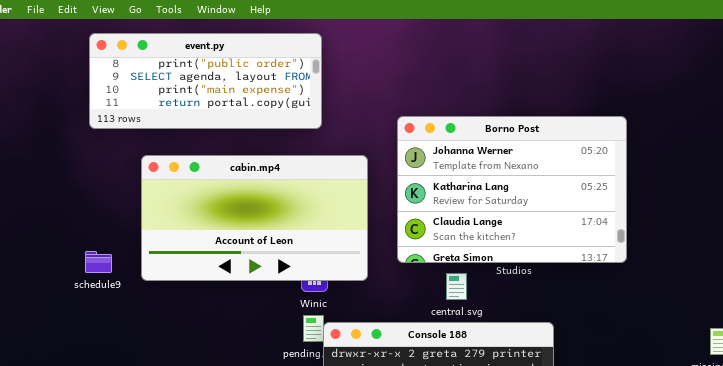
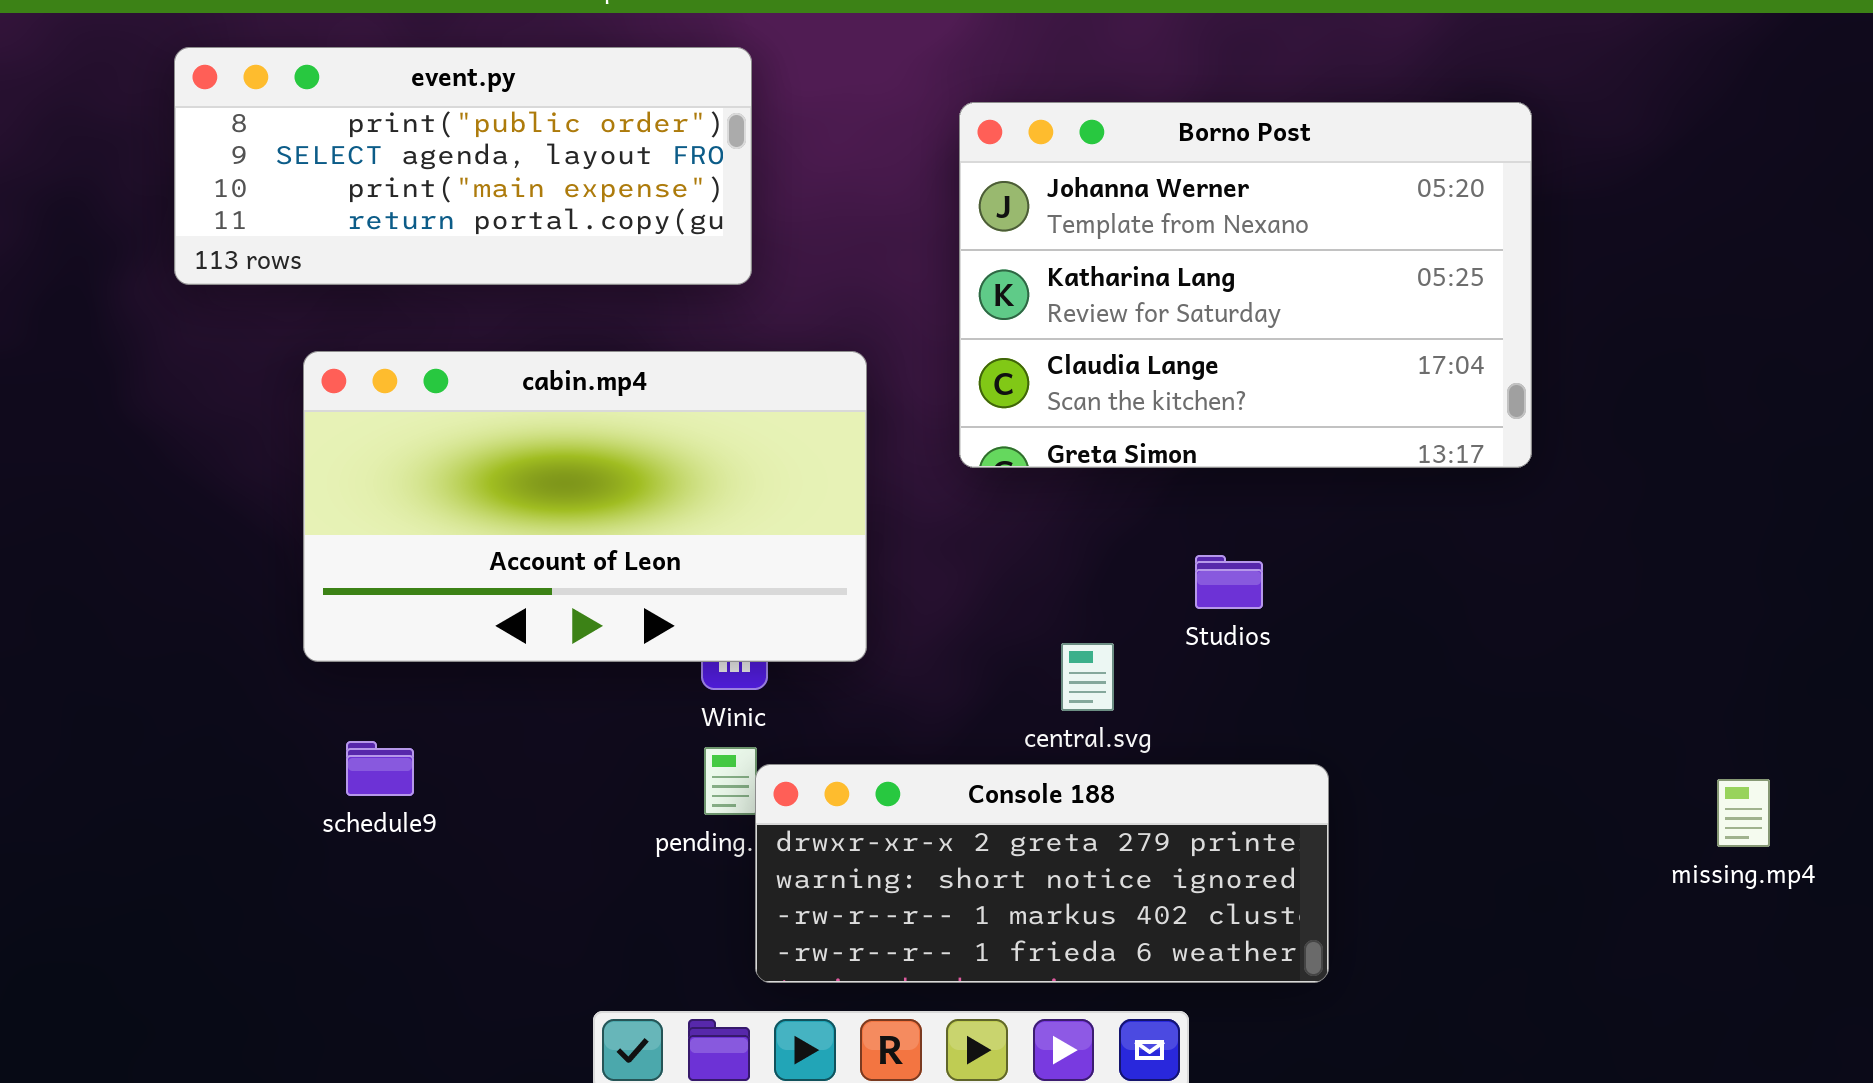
Borno Post: [397,116,627,263] -> [959,102,1532,468], moved
schedule9: [85,251,112,273] -> [346,741,414,796], moved

